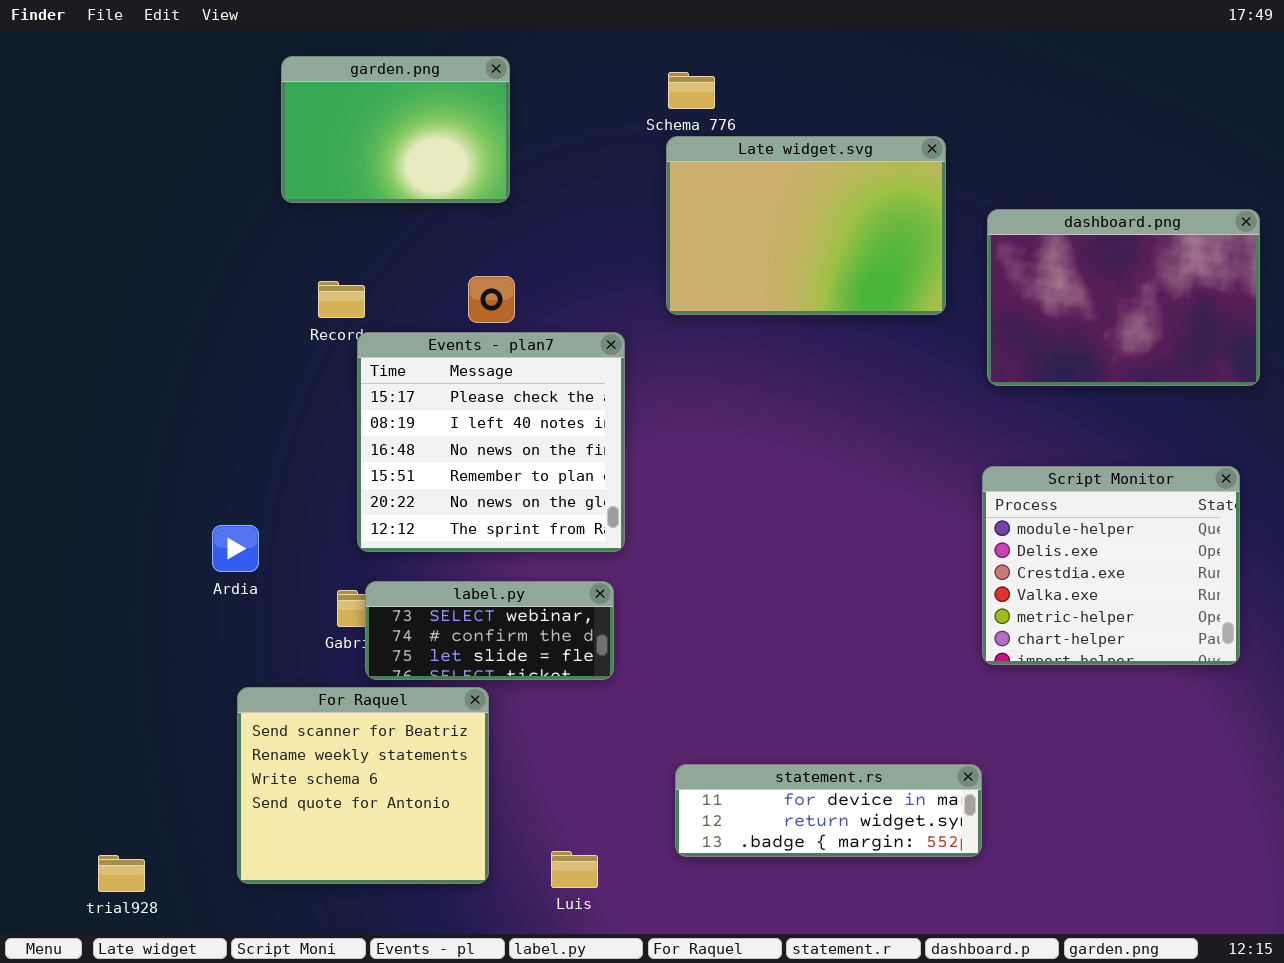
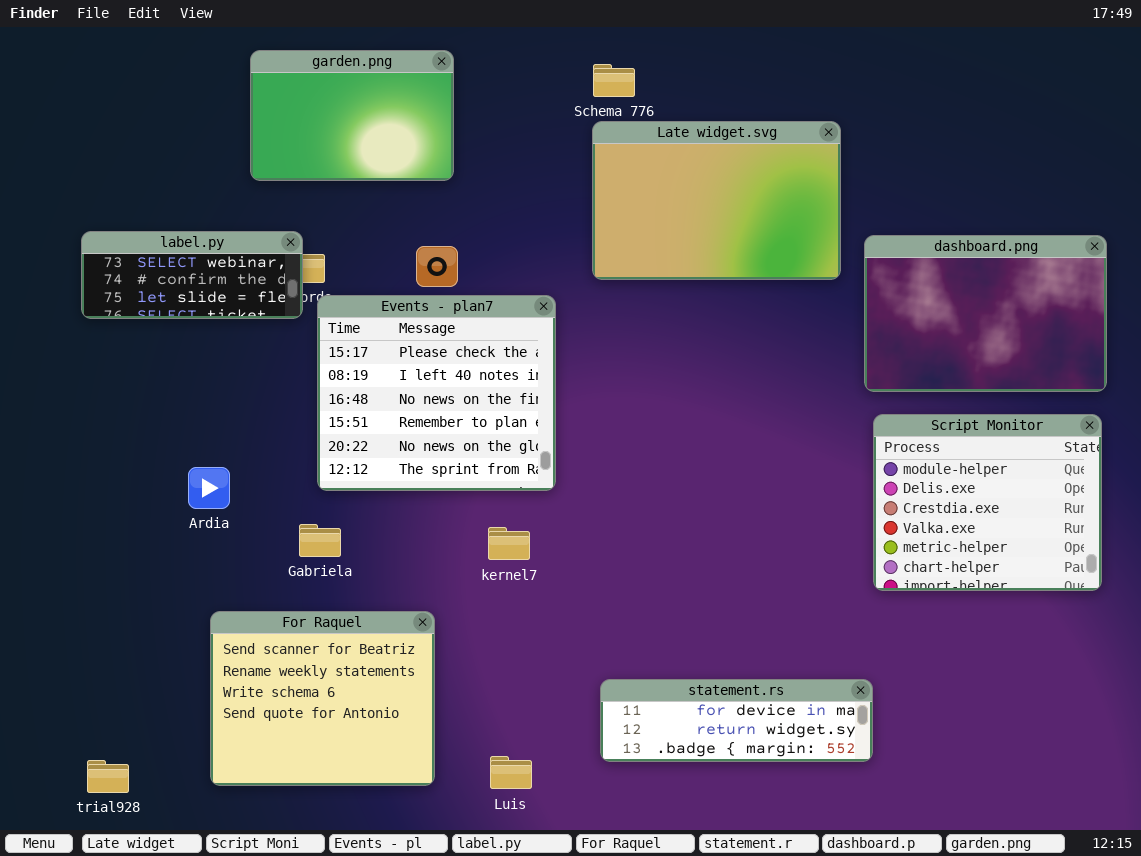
dashboard.png: [987,209,1260,386] -> [864,235,1107,392], moved
label.py: [365,581,614,680] -> [81,231,303,319], moved

